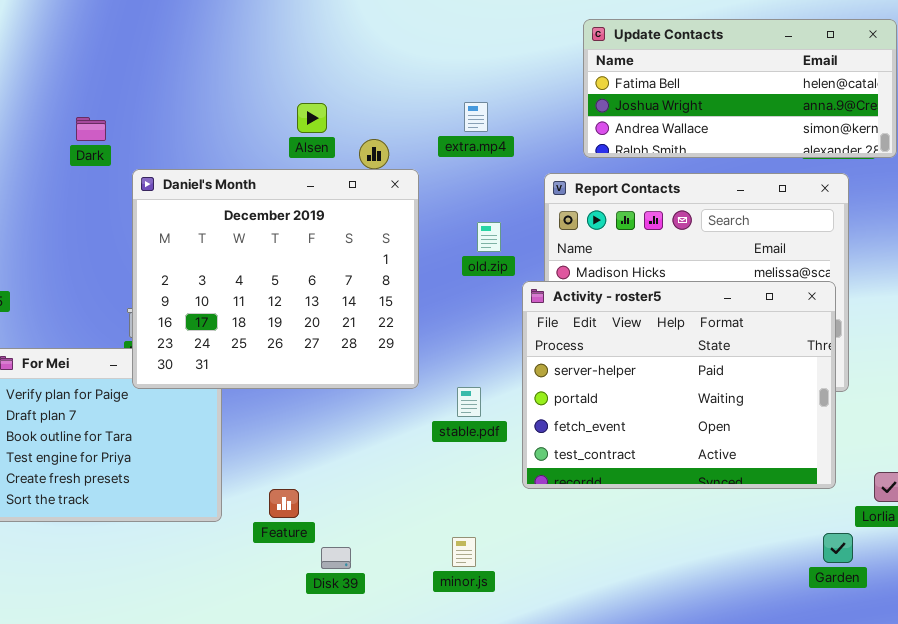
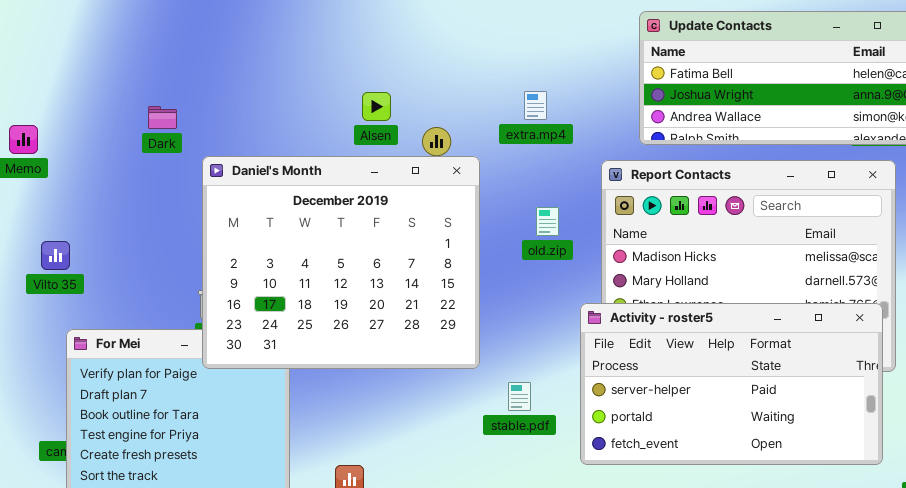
Activity - roster5: [522,281,836,489] -> [580,303,883,465], resized
stable.pdf: [457,387,481,417] -> [508,382,531,411], moved

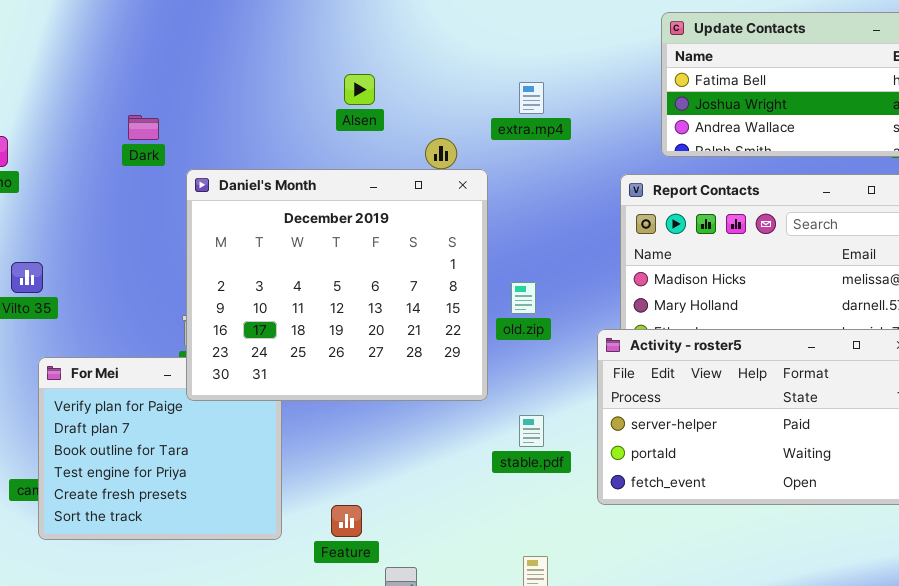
extra.mp4: [524,91,547,120] -> [519,82,544,114], moved
Alsen: [362,92,391,121] -> [344,74,375,105], moved
old.zip: [536,207,559,236] -> [511,282,536,314], moved

